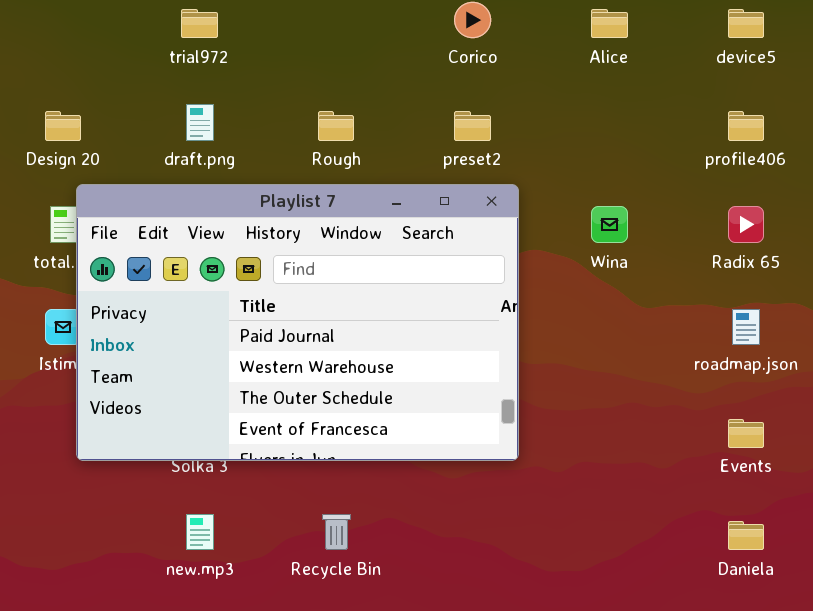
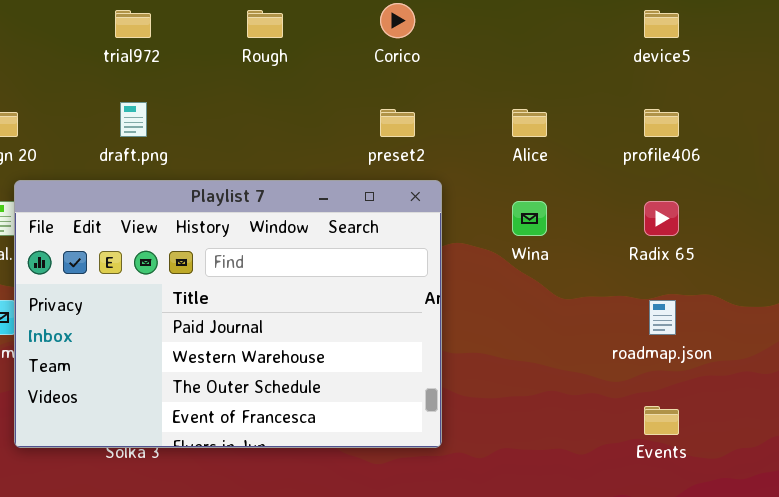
Alice: [591,9,628,38] -> [512,109,547,137], moved
Rough: [318,111,354,141] -> [247,10,283,38], moved

